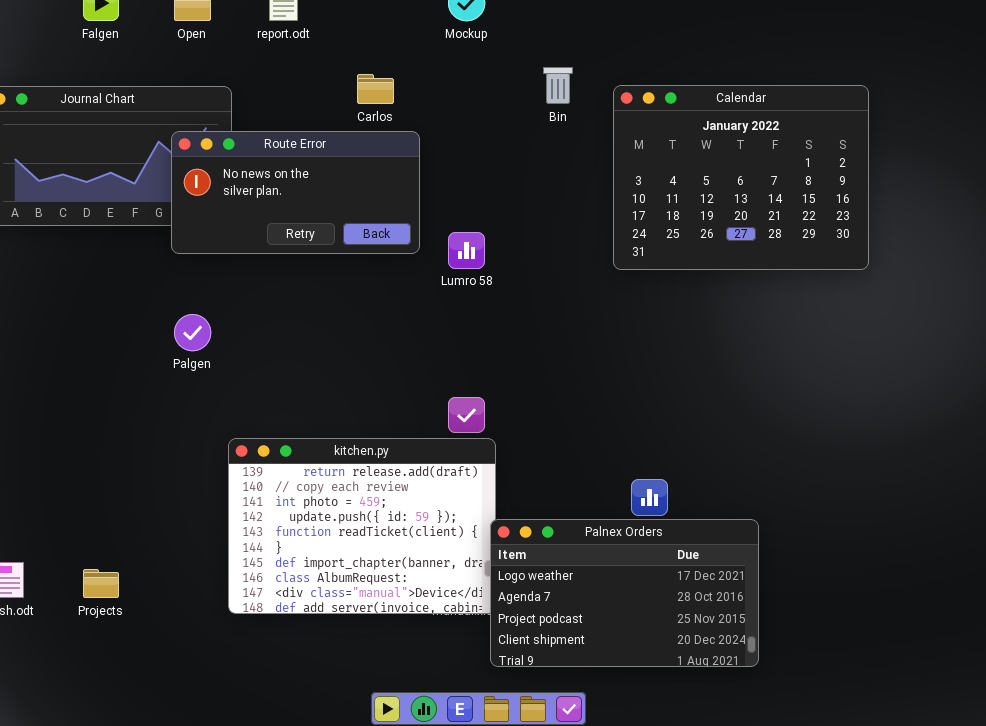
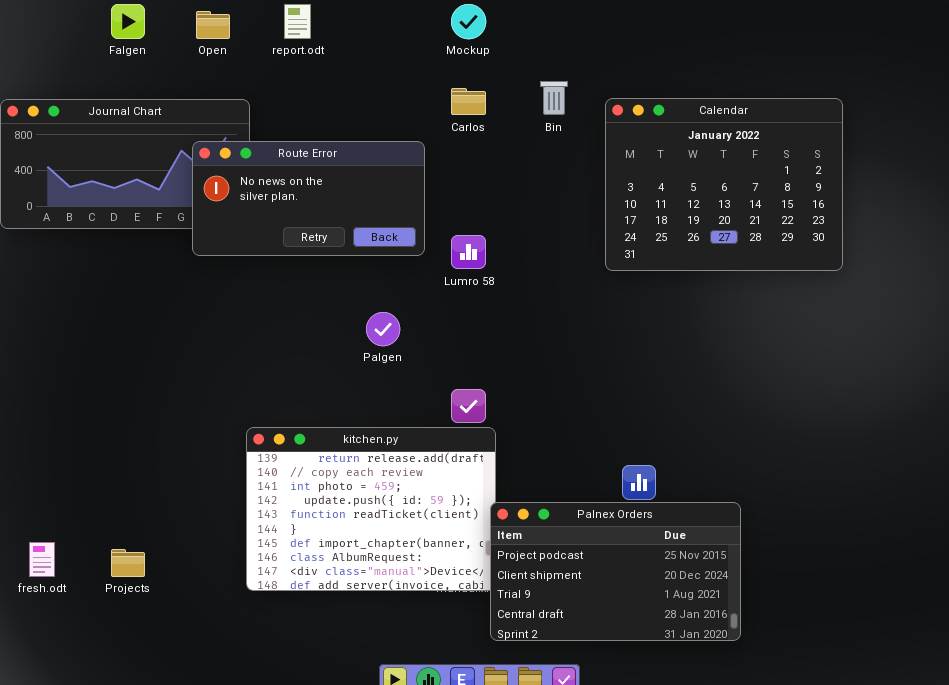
Carlos: [357,74,394,104] -> [451,88,486,115], moved
Palgen: [174,314,211,351] -> [366,312,400,346], moved
Palnex Orders: [490,519,759,667] -> [490,502,741,641], scrolled down 2 rows

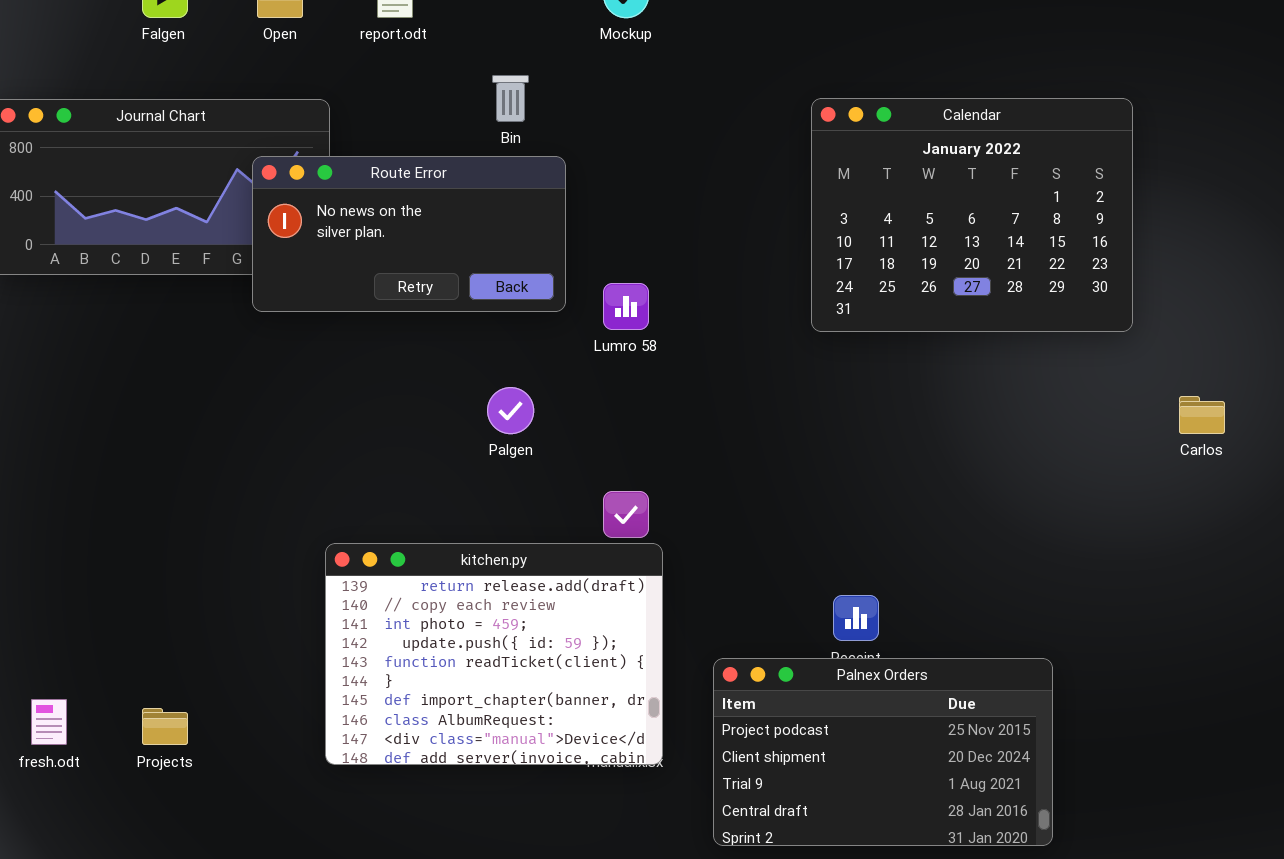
Bin: [540,81,568,115] -> [492,75,529,122], moved
Carlos: [451,88,486,115] -> [1179,396,1225,434], moved
Palnex Orders: [490,502,741,641] -> [713,658,1053,846], moved

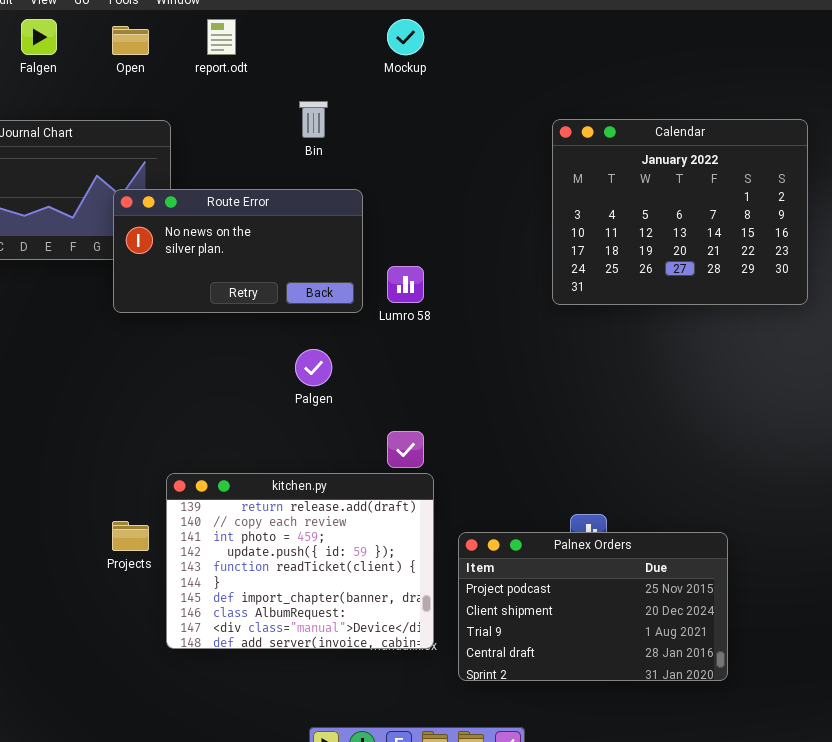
Route Error: [252,156,566,312] -> [113,189,363,313], moved
Palnex Orders: [713,658,1053,846] -> [458,532,728,681], moved
Projects: [142,708,188,745] -> [112,521,149,551], moved

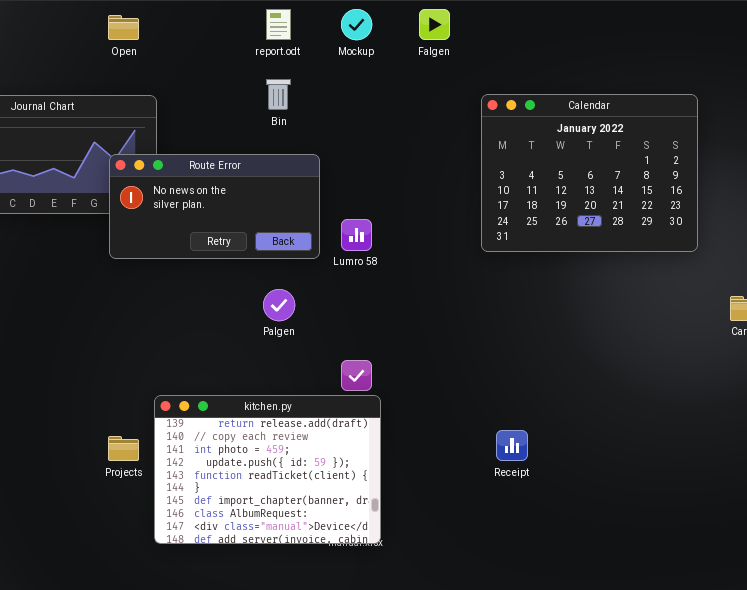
Falgen: [21,19,57,55] -> [419,9,450,40], moved
report.odt: [207,19,236,55] -> [266,9,291,40], moved
Palnex Orders: [458,532,728,681] -> none, closed

